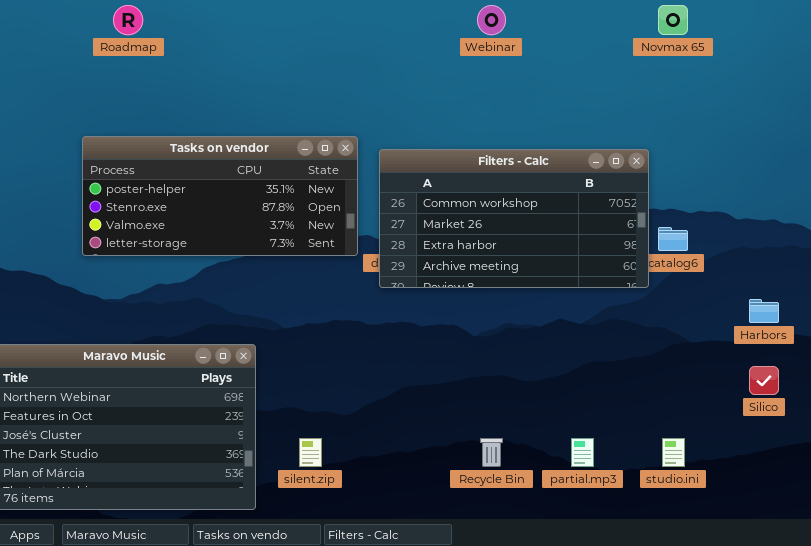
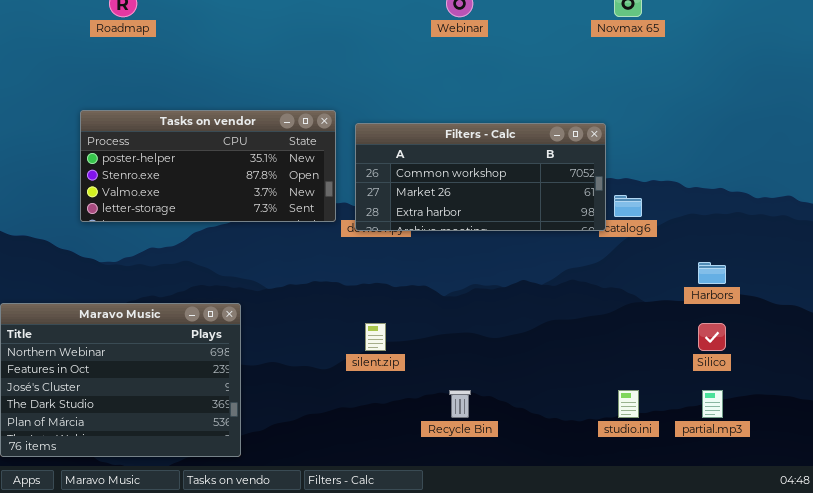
Filters - Calc: [379,149,649,288] -> [355,123,606,231], resized
silent.zip: [299,438,322,467] -> [365,323,386,351], moved
partial.mp3: [571,438,594,467] -> [702,390,723,418], moved

